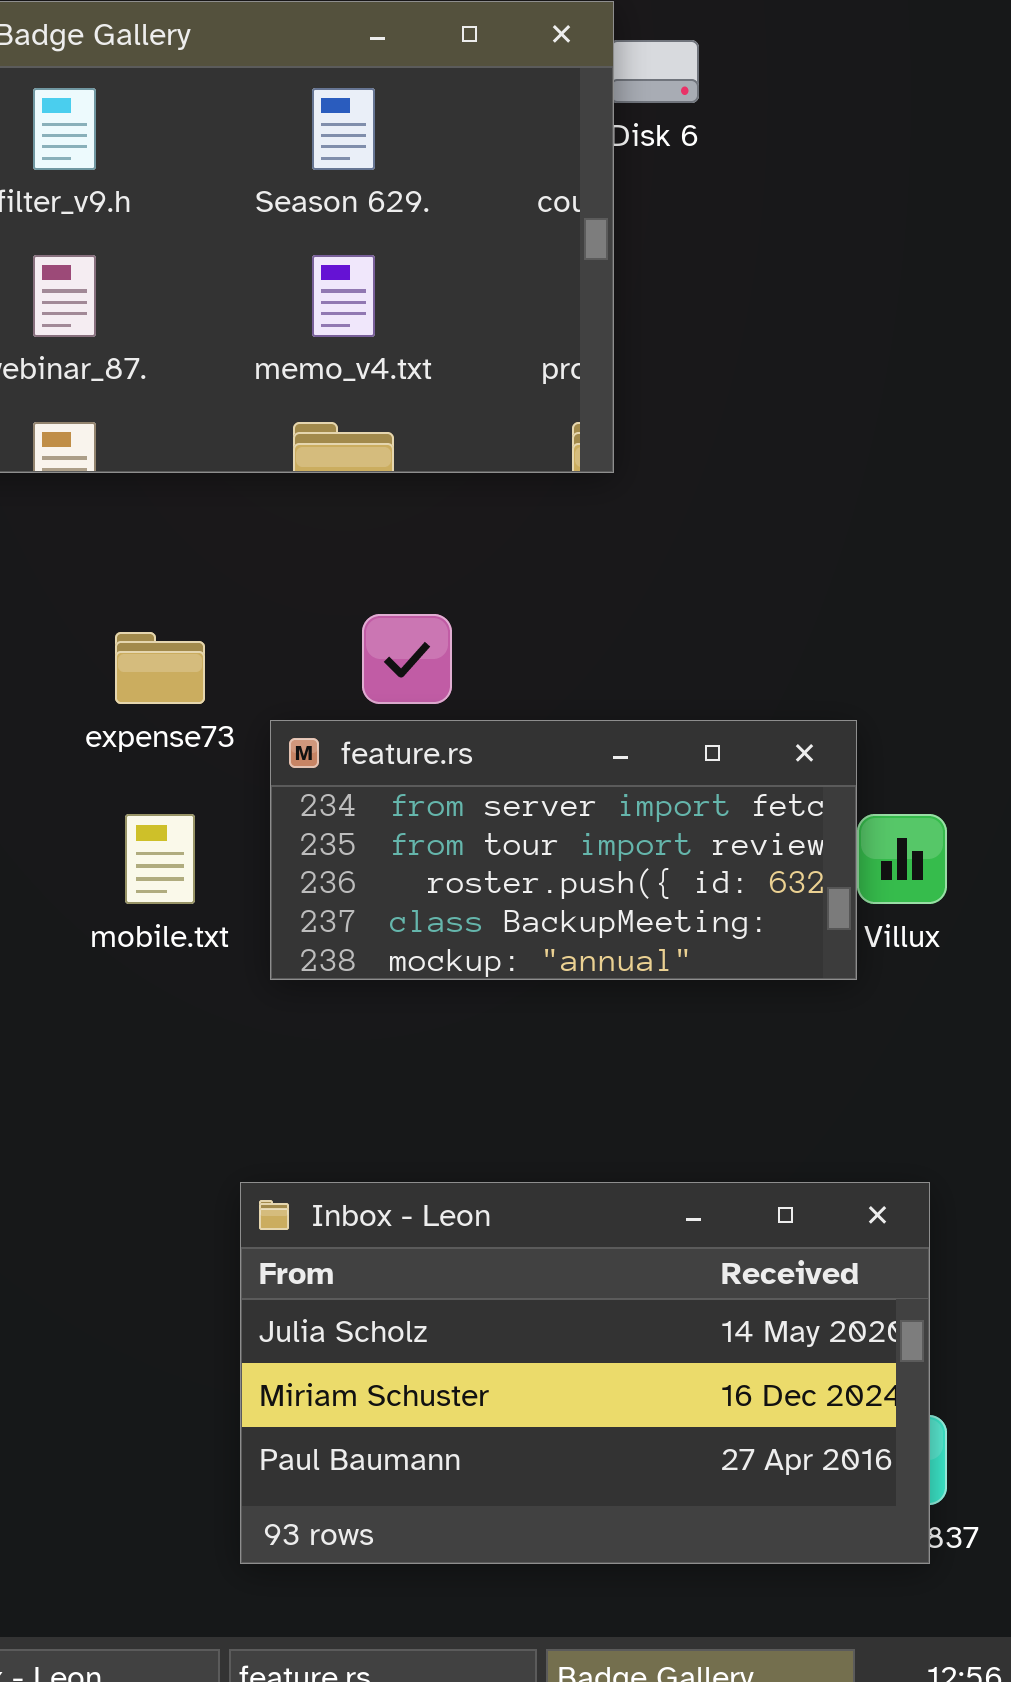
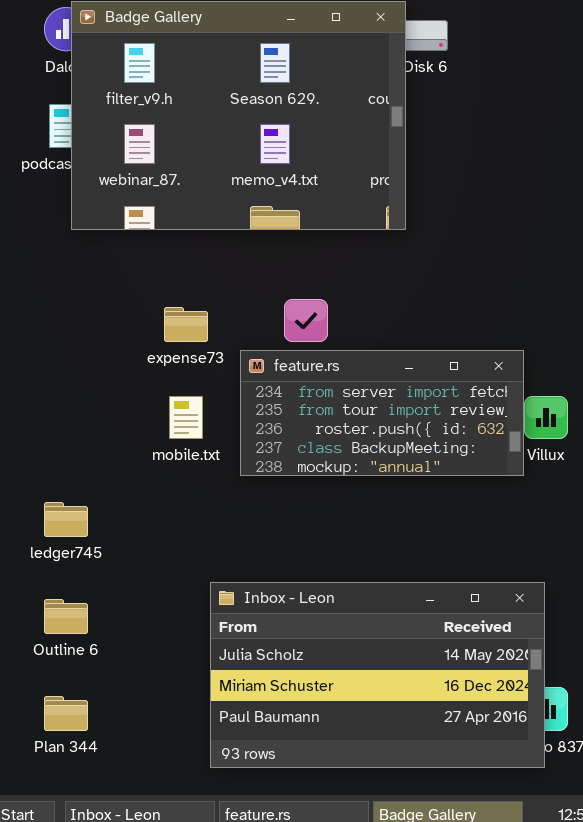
Inbox - Leon: [240,1182,930,1564] -> [210,582,545,768], moved

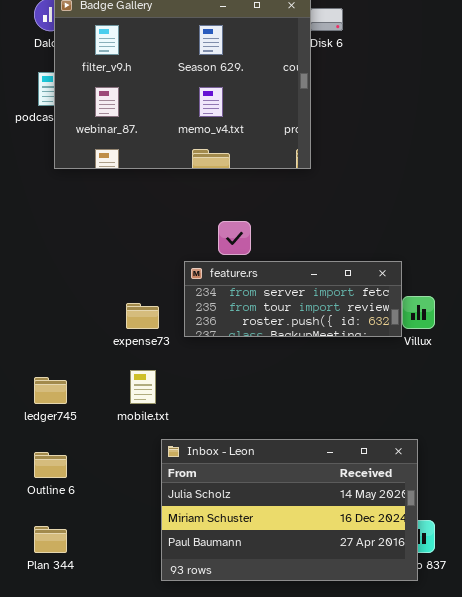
expense73: [164,307,208,342] -> [126,303,159,329], moved
feature.rs: [240,350,524,476] -> [184,261,402,337], resized
mobile.txt: [169,396,203,439] -> [130,370,156,404], moved

